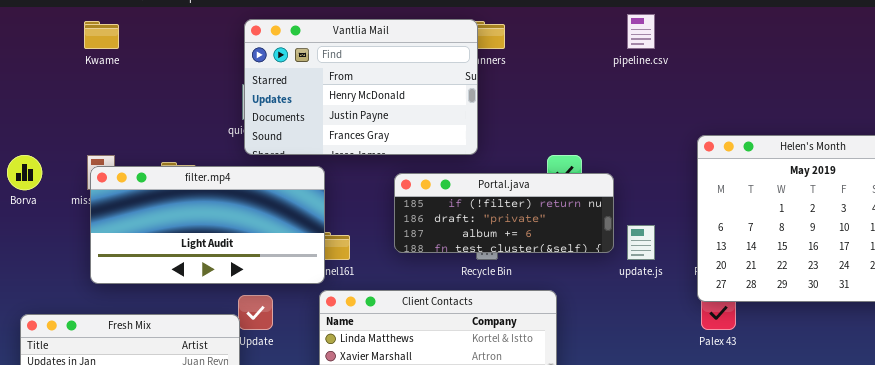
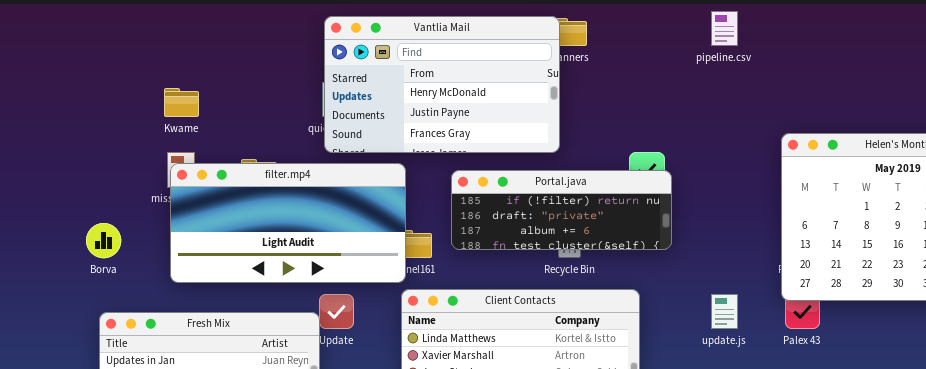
Kwame: [84,21,119,49] -> [164,88,199,117], moved
Borva: [7,155,42,190] -> [86,223,121,258], moved
Portal.java: [394,173,614,253] -> [451,170,672,250], moved
update.js: [627,225,655,260] -> [711,294,738,329], moved

